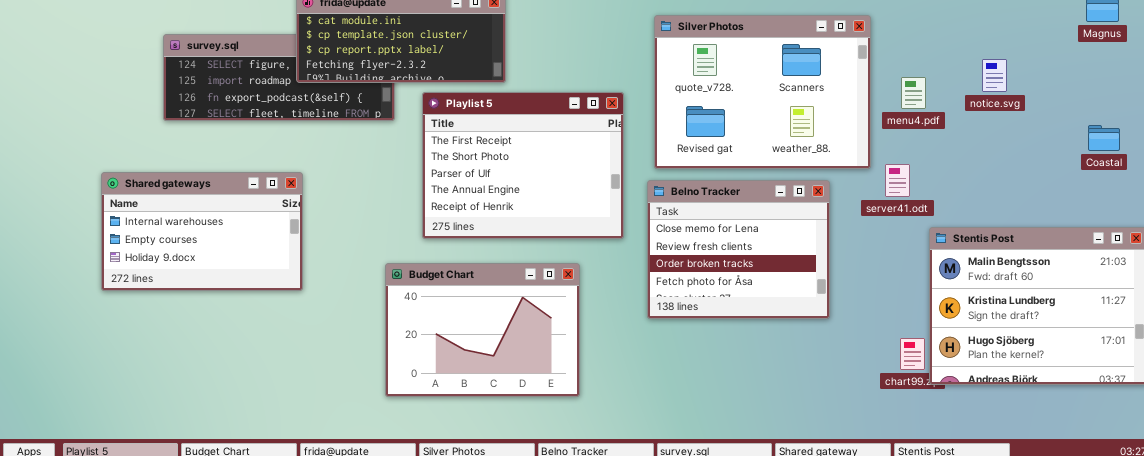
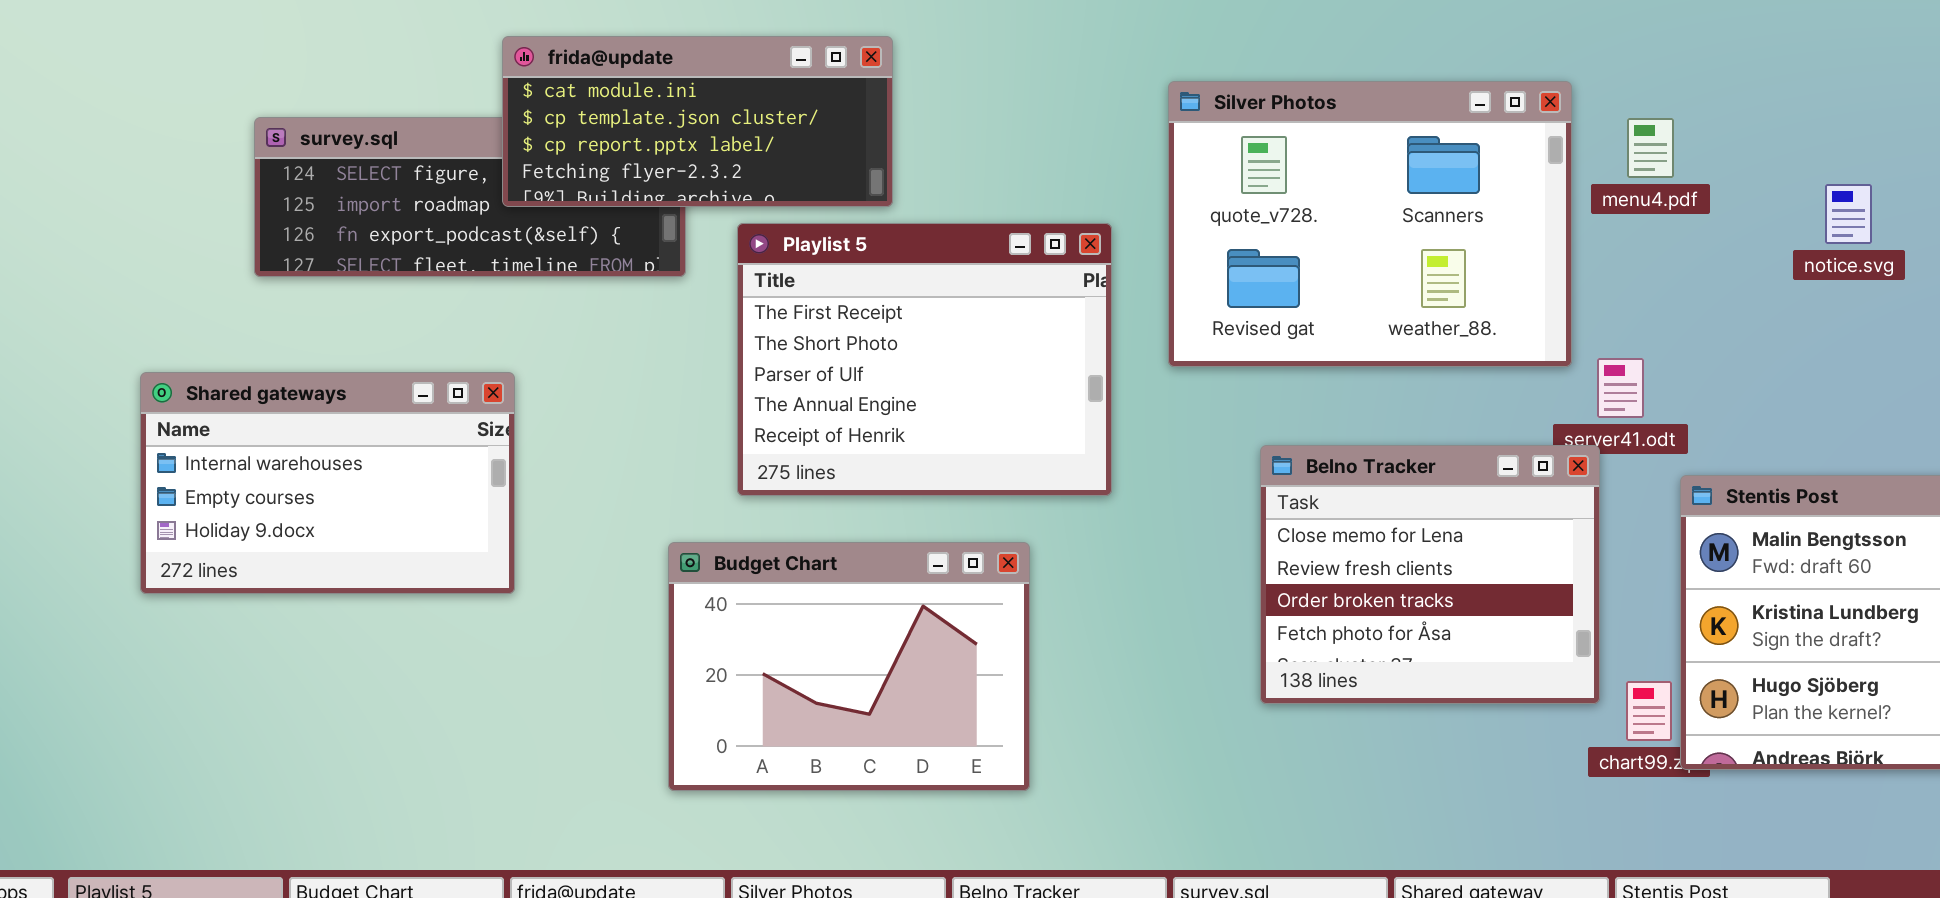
notice.svg: [982,59,1007,92] -> [1825,184,1872,244], moved
menu4.pdf: [901,77,926,109] -> [1627,118,1674,178], moved
Belno Tracker: [647,180,830,319] -> [1260,445,1600,704], moved

